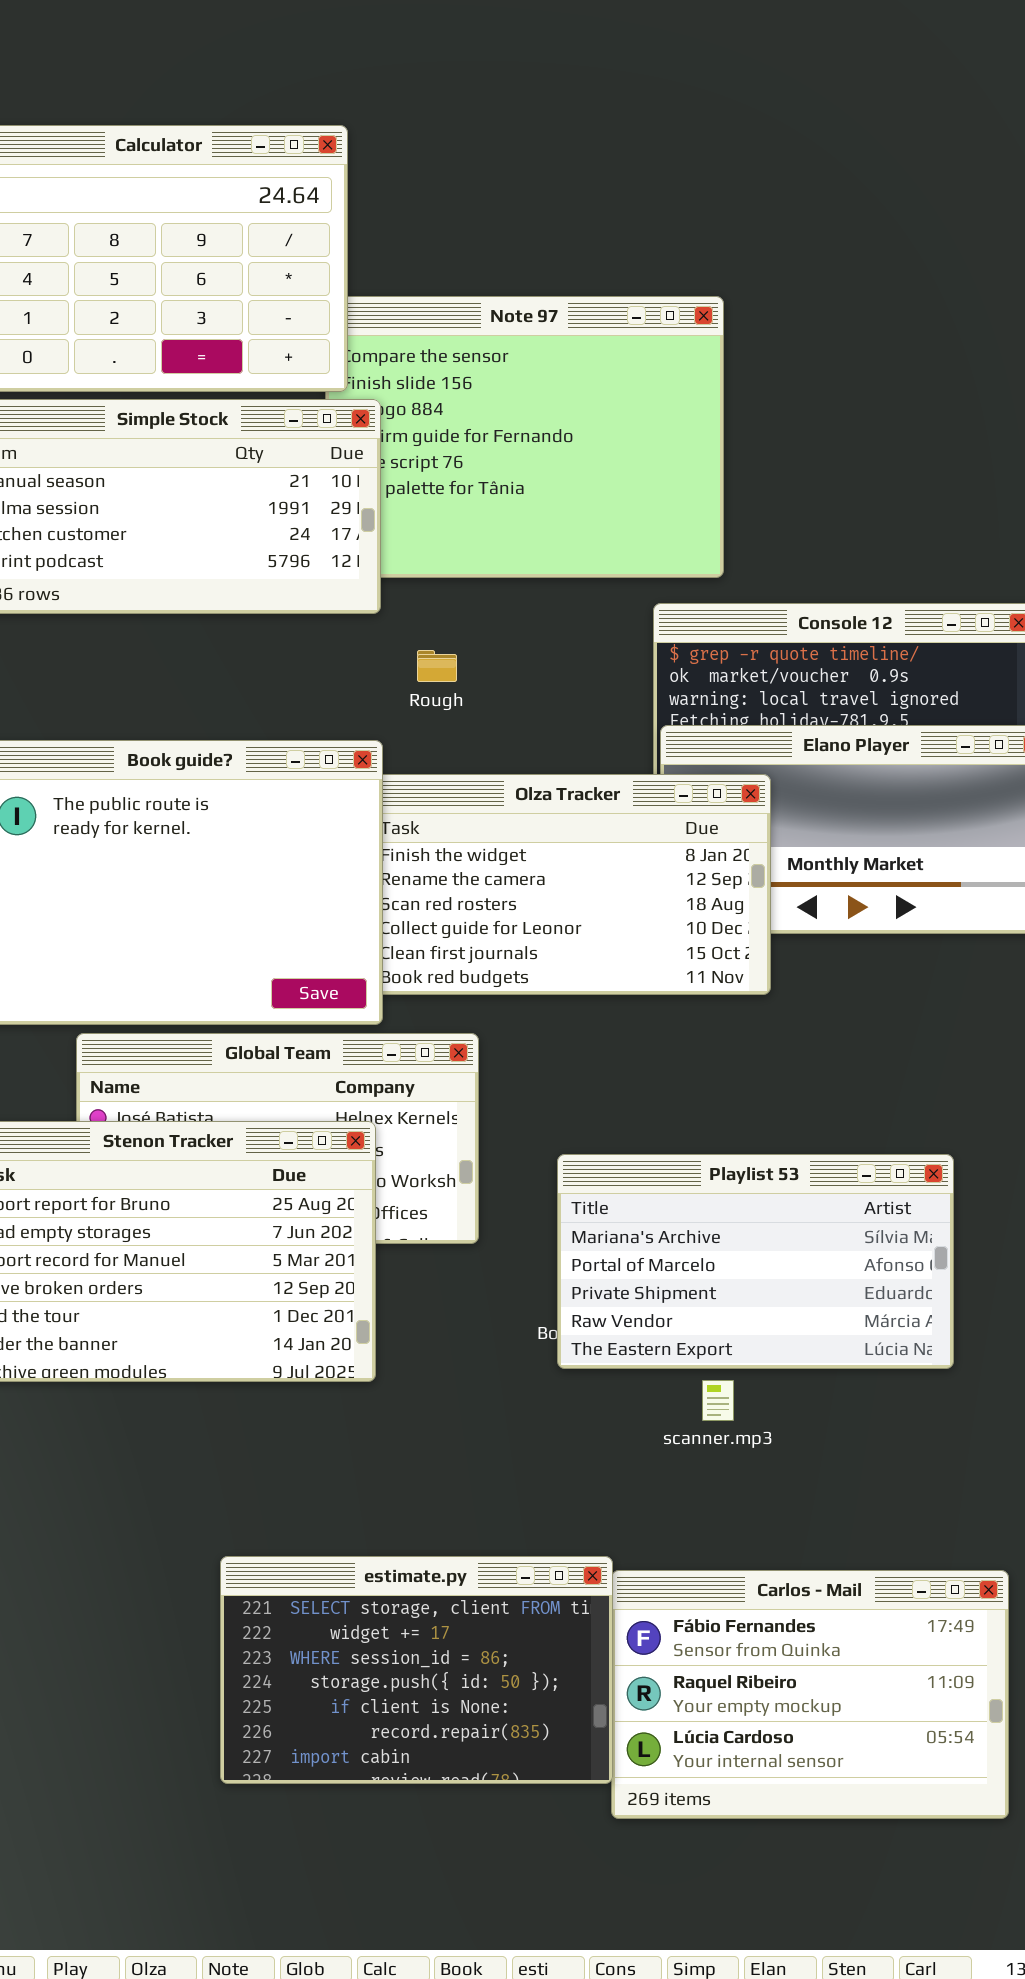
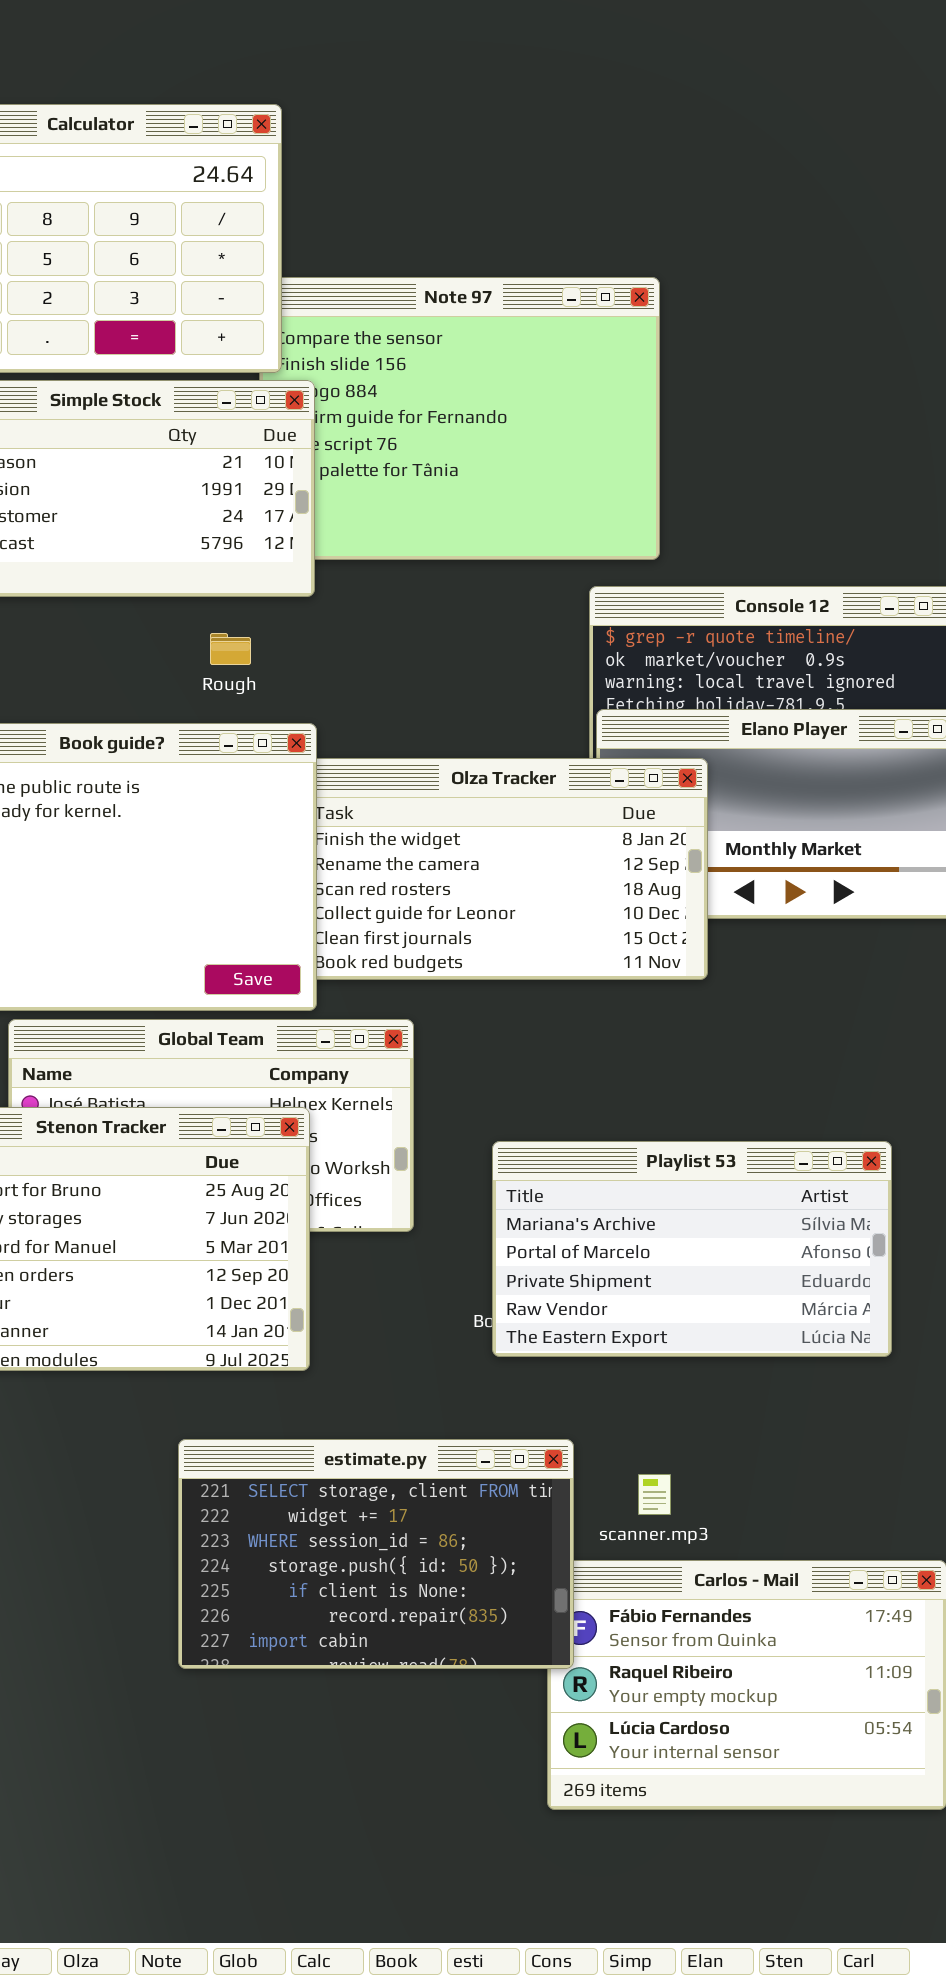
Rough: [417,650,457,682] -> [210,633,251,665], moved
scanner.mp3: [702,1380,734,1421] -> [638,1474,671,1515], moved
estimate.py: [220,1556,613,1784] -> [178,1439,574,1669], moved

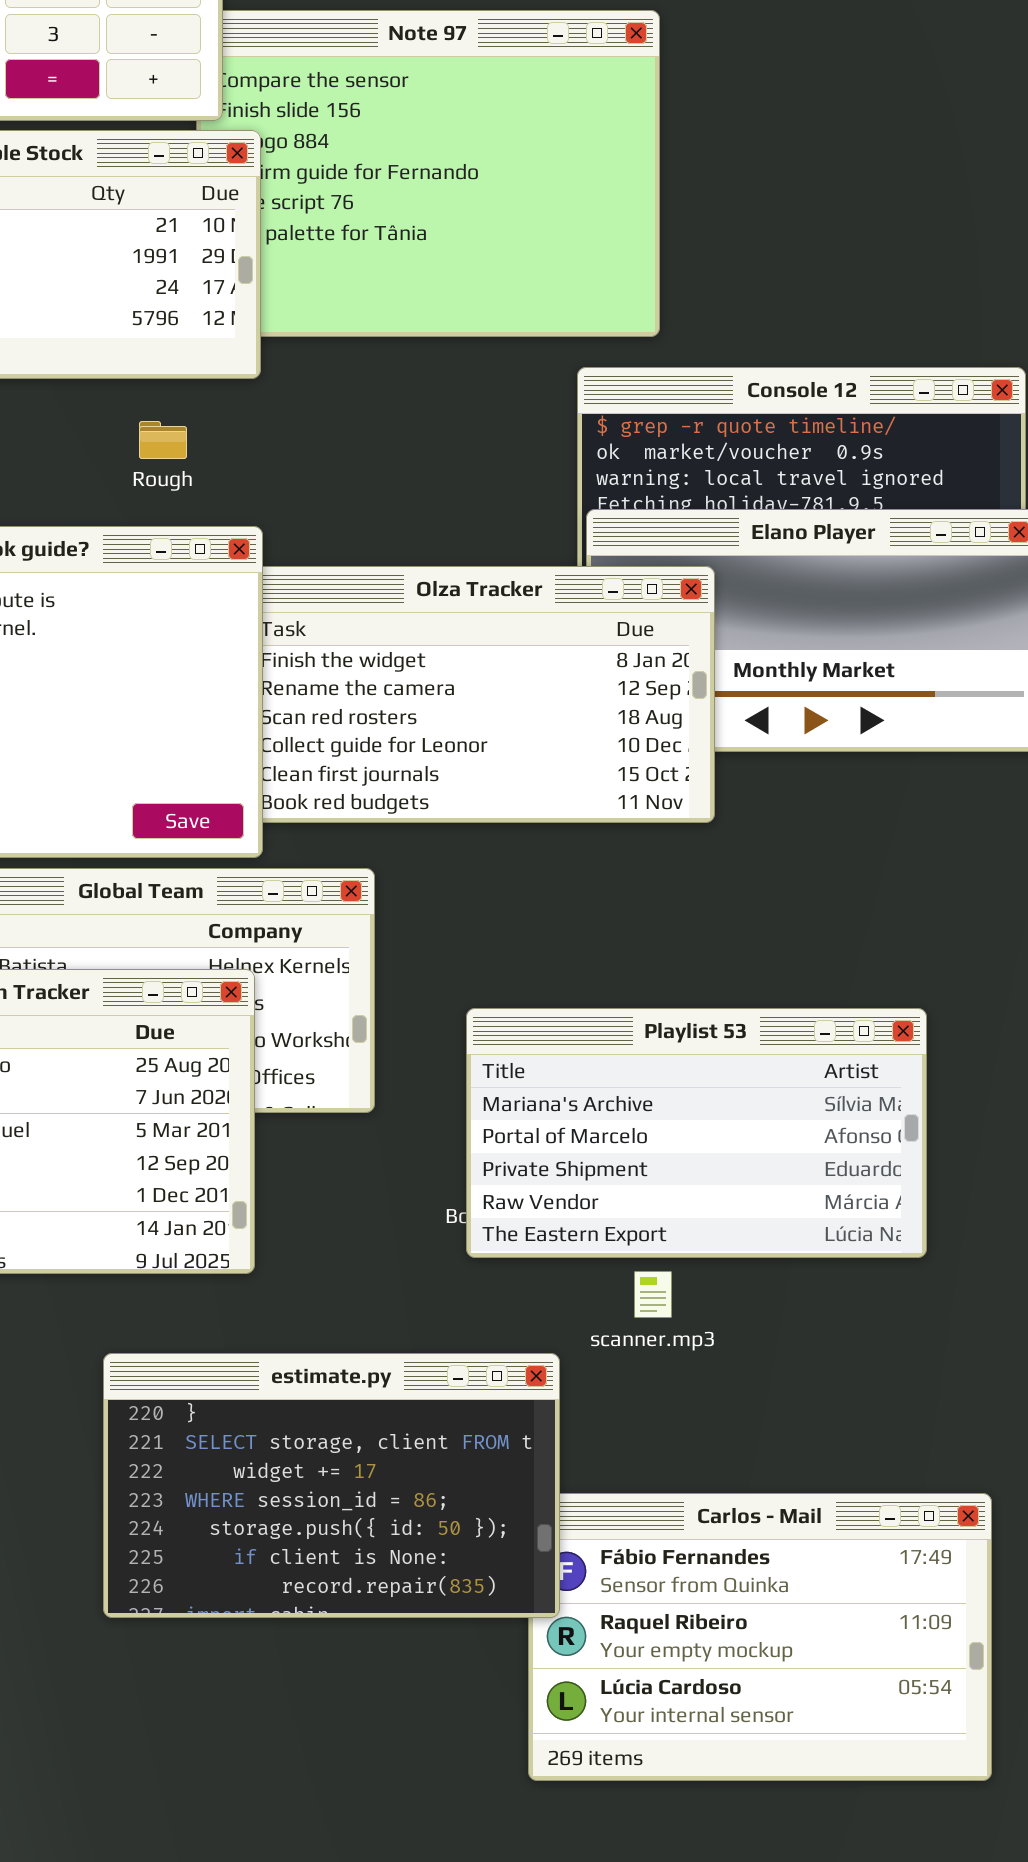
estimate.py: [178,1439,574,1669] -> [103,1353,560,1618], scrolled up 1 row
scanner.mp3: [638,1474,671,1515] -> [634,1271,672,1318], moved

